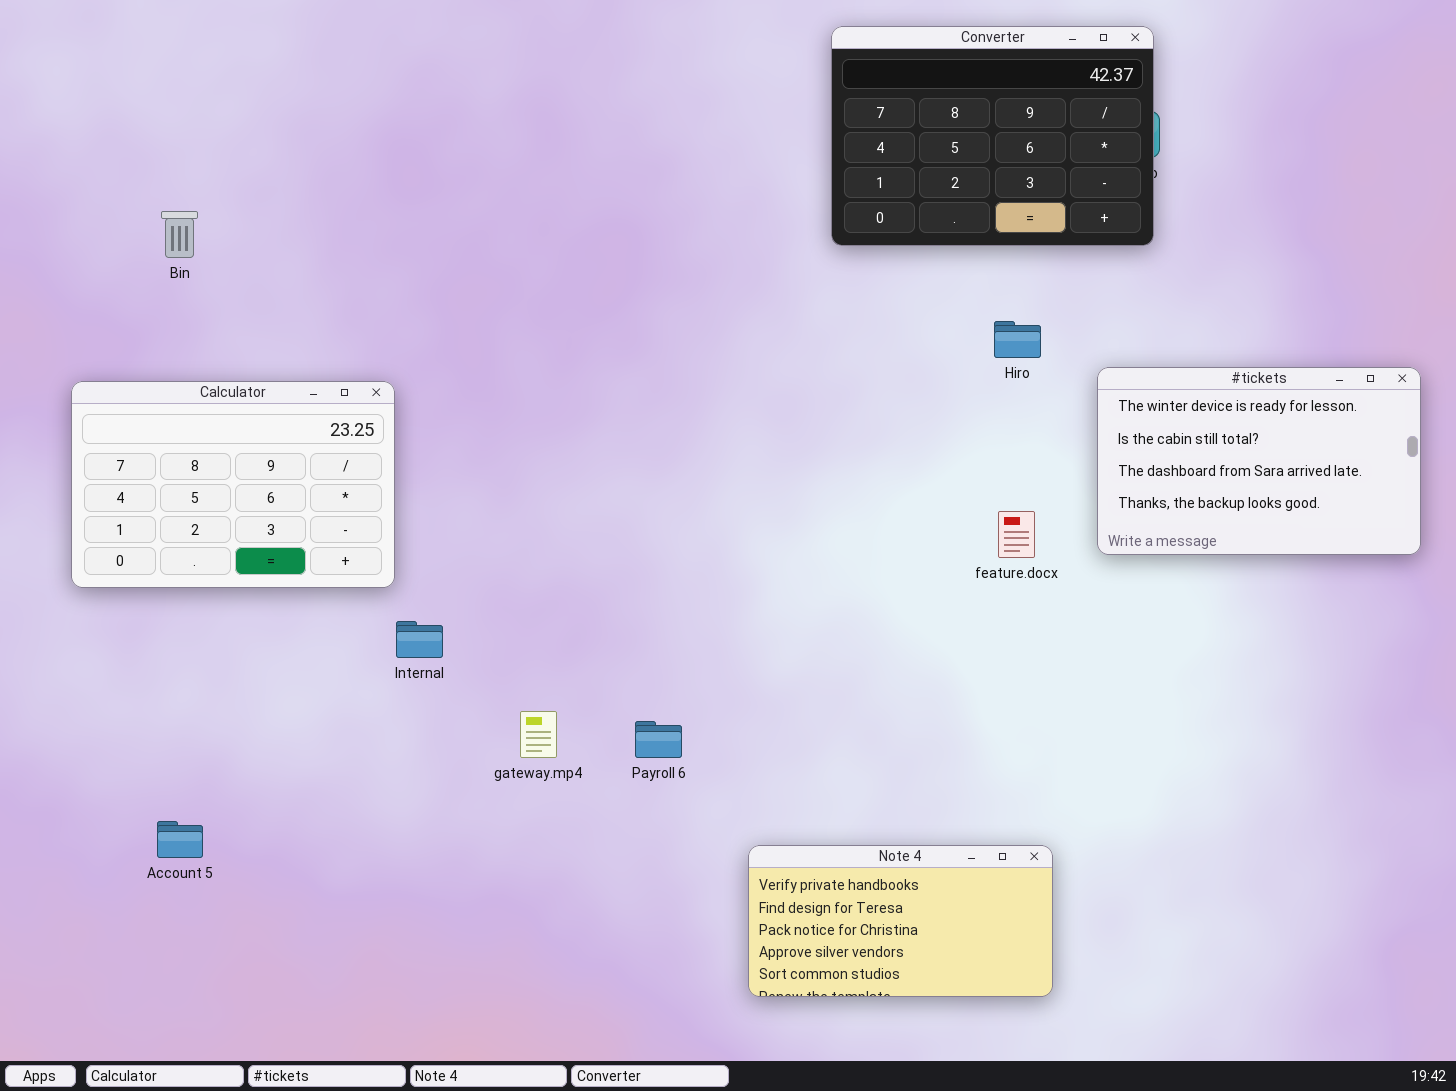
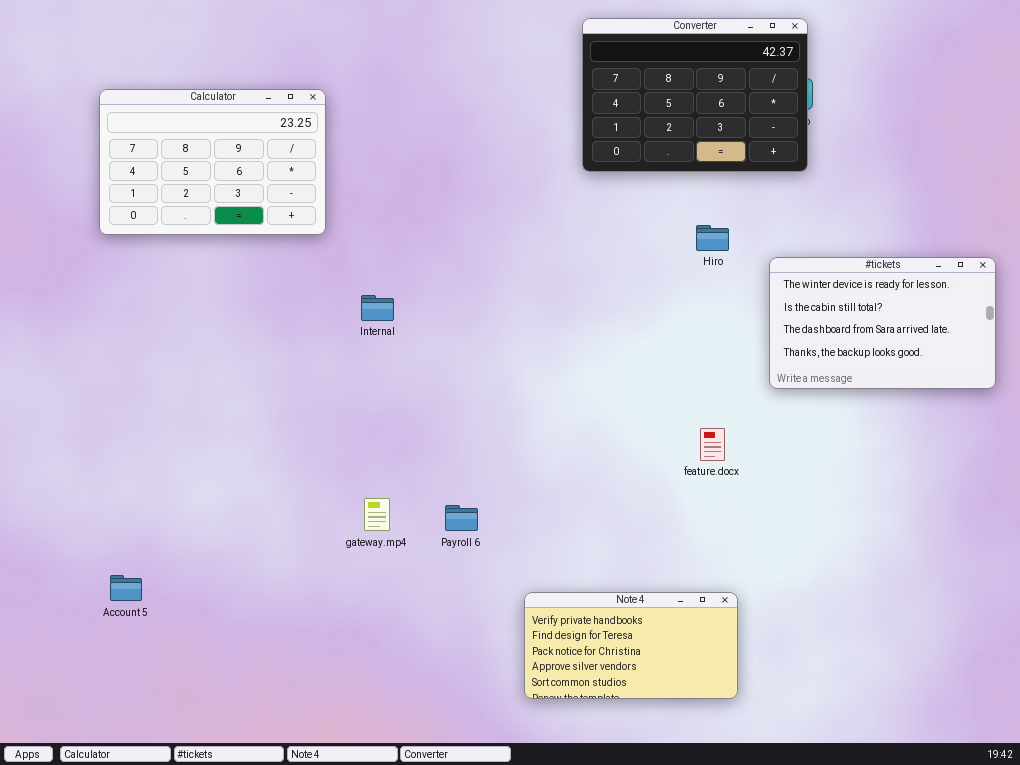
Calculator: [71,381,395,588] -> [99,89,326,235], moved
feature.docx: [998,511,1035,558] -> [700,428,725,461], moved
Internal: [396,621,443,658] -> [361,295,394,321], moved

